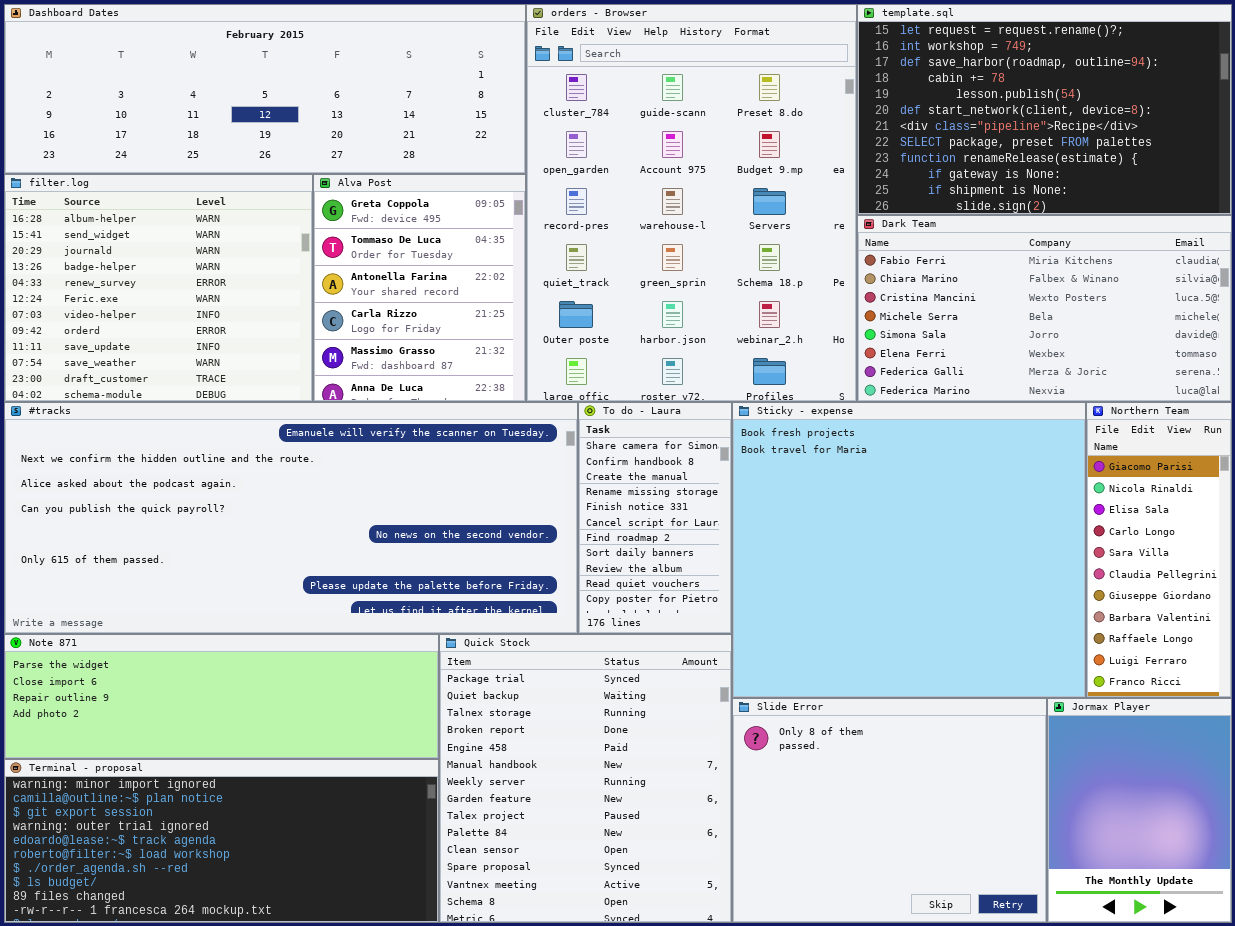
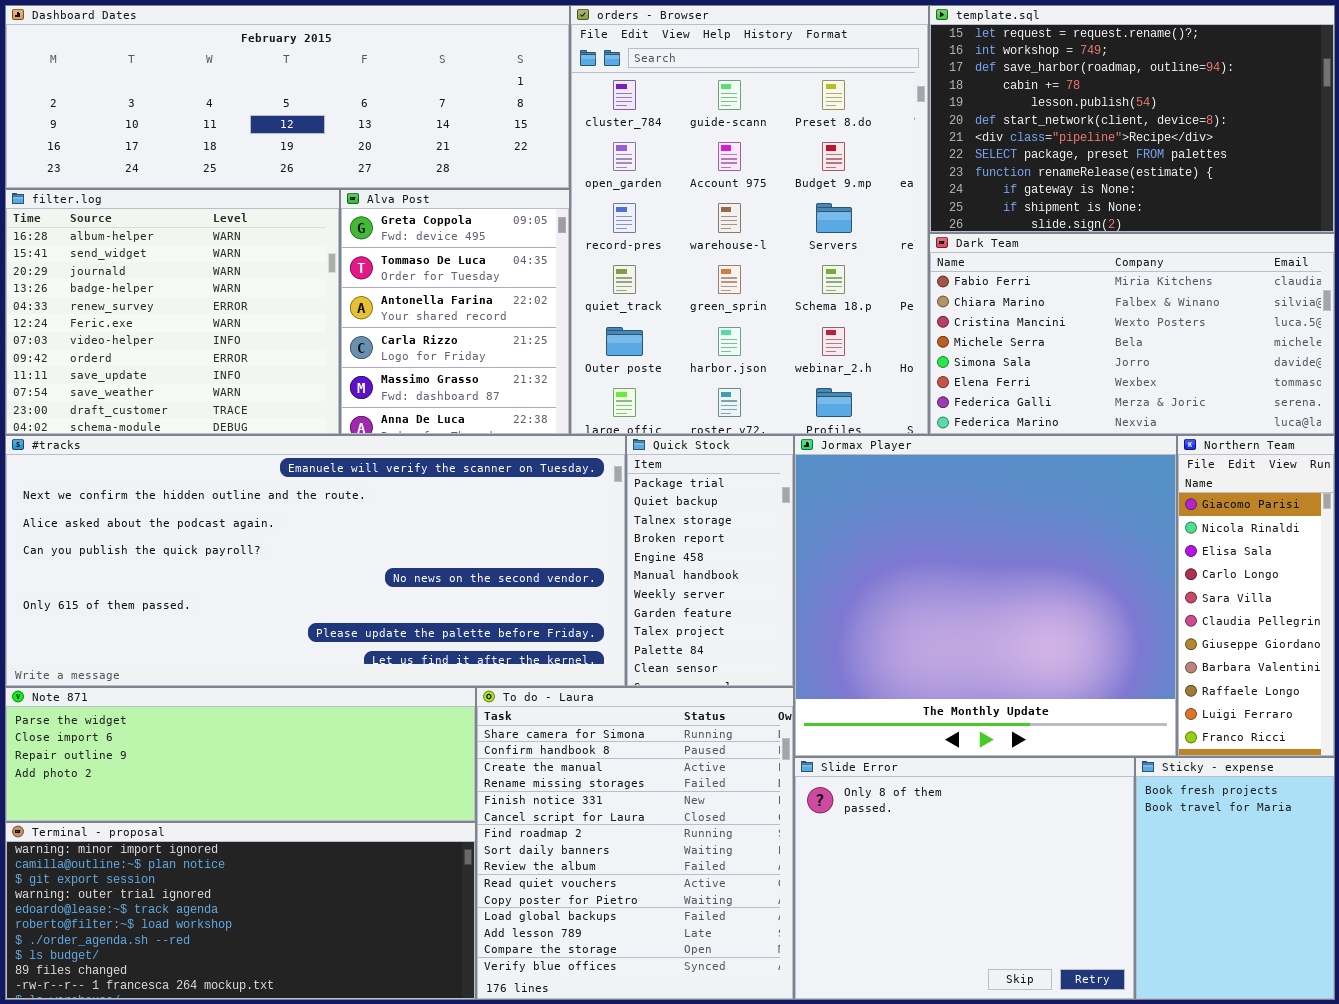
To do - Laura: [578,402,732,634] -> [476,687,794,1000], moved, resized
Sticky - expense: [732,402,1086,698] -> [1135,757,1335,1000], moved, resized
Quick Stock: [439,634,732,923] -> [626,435,794,687], moved, resized
Jormax Player: [1047,698,1232,923] -> [794,435,1177,757], moved, resized

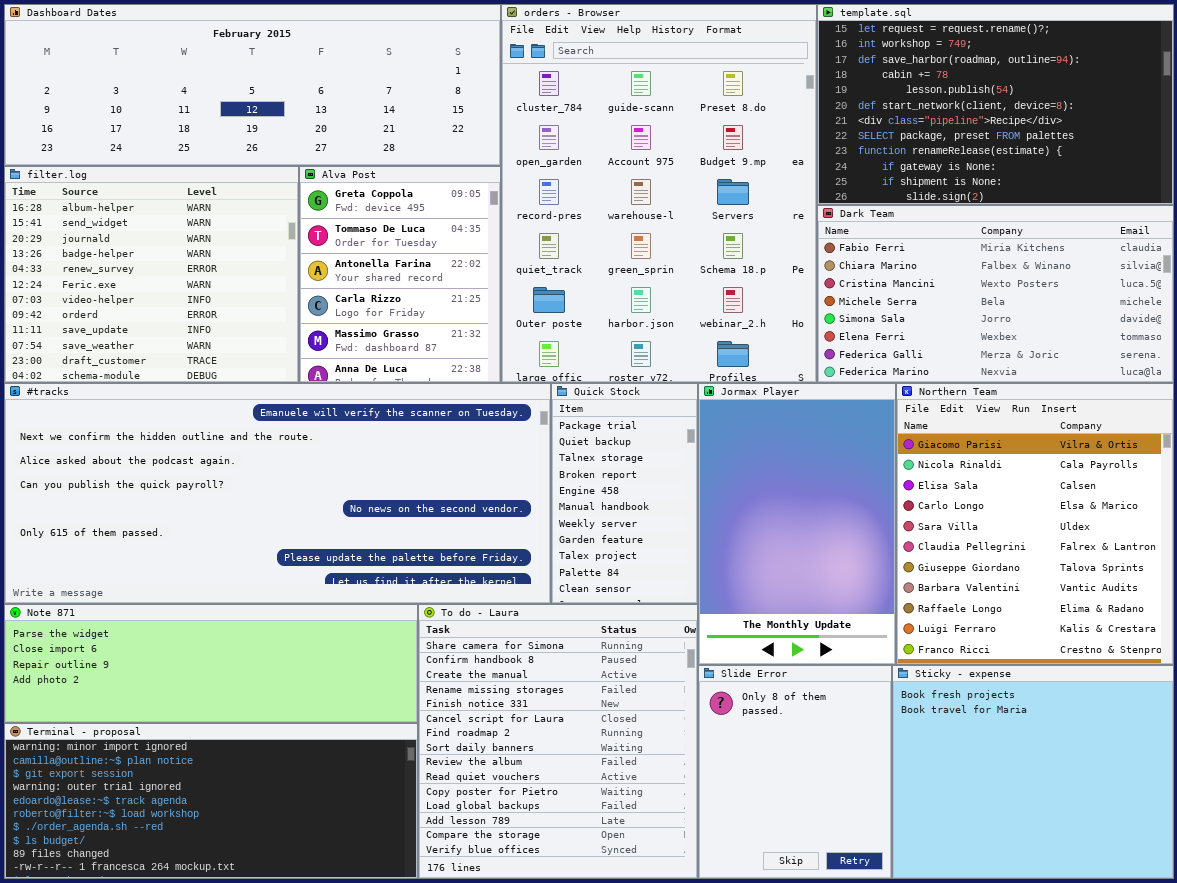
Jormax Player: [794,435,1177,757] -> [698,383,896,665], resized
Northern Team: [1177,435,1335,757] -> [896,383,1174,665], resized
Slide Error: [794,757,1135,1000] -> [698,665,892,879], resized
Sticky - expense: [1135,757,1335,1000] -> [892,665,1174,879], resized

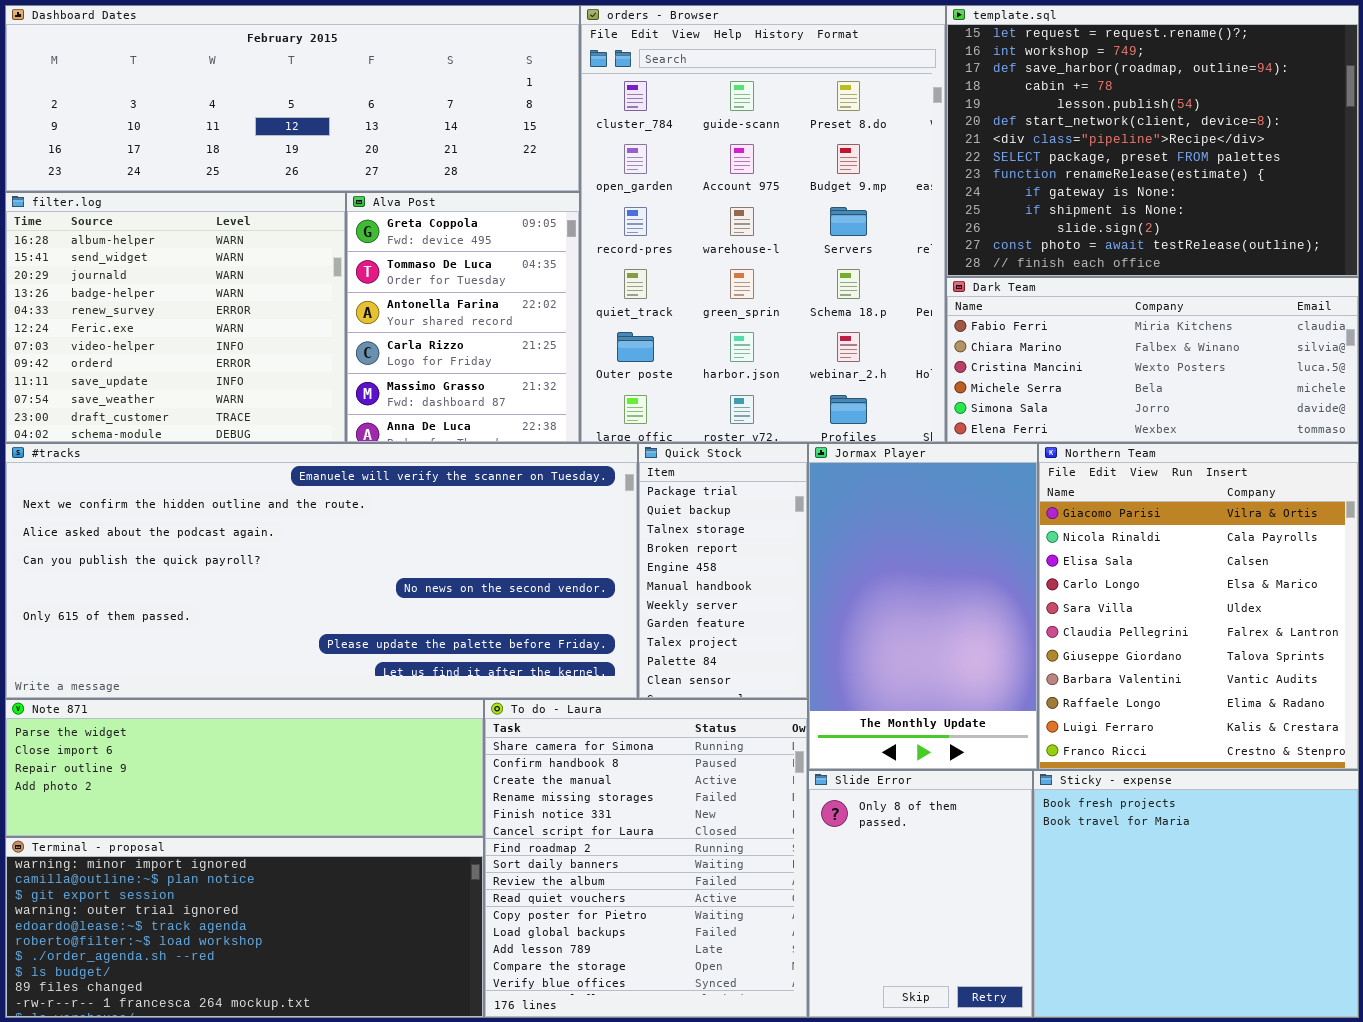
template.sql: [817,4,1174,205] -> [946,5,1359,277], resized
Dark Team: [817,205,1174,383] -> [946,277,1359,443], resized

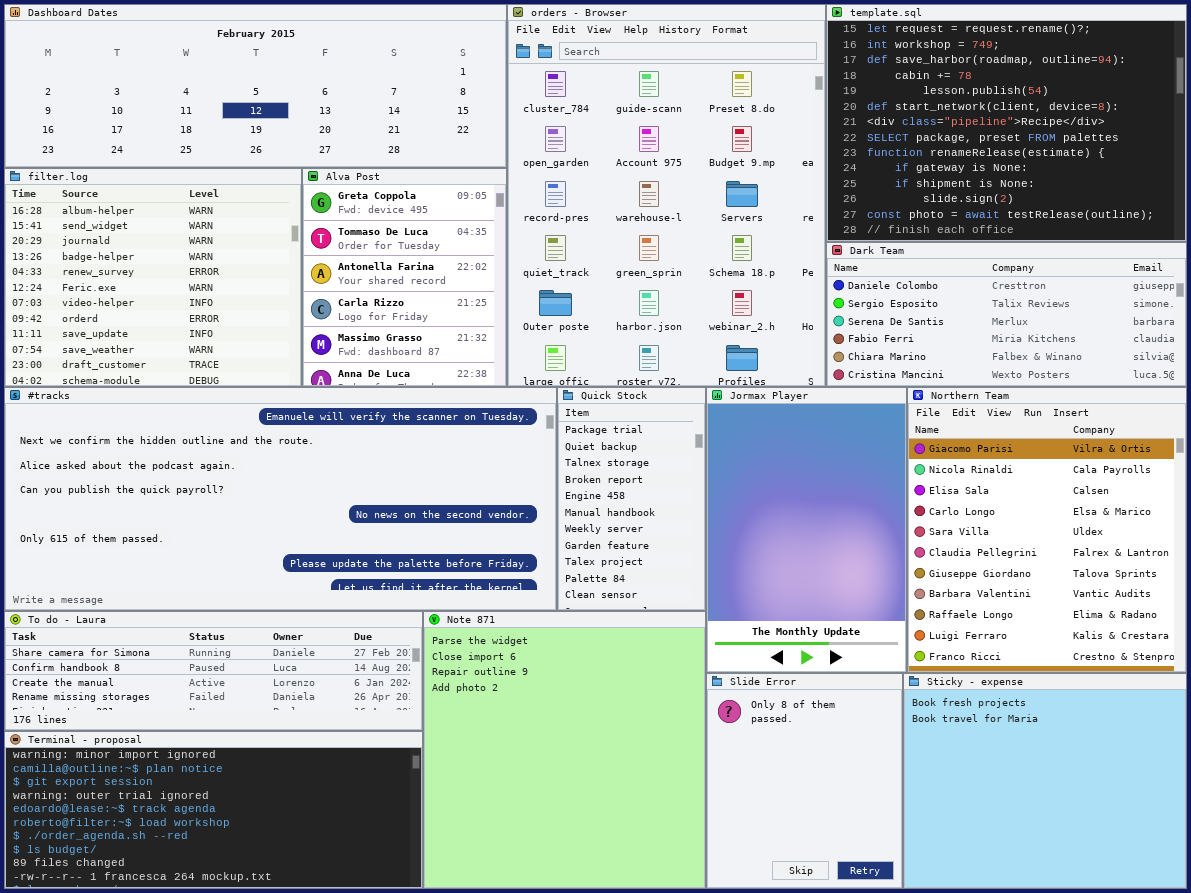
Dark Team: [946,277,1359,443] -> [826,242,1187,387], scrolled up 3 rows
Note 871: [5,699,484,837] -> [423,611,706,889], moved, resized
To do - Laura: [484,699,808,1018] -> [4,611,423,731], moved, resized

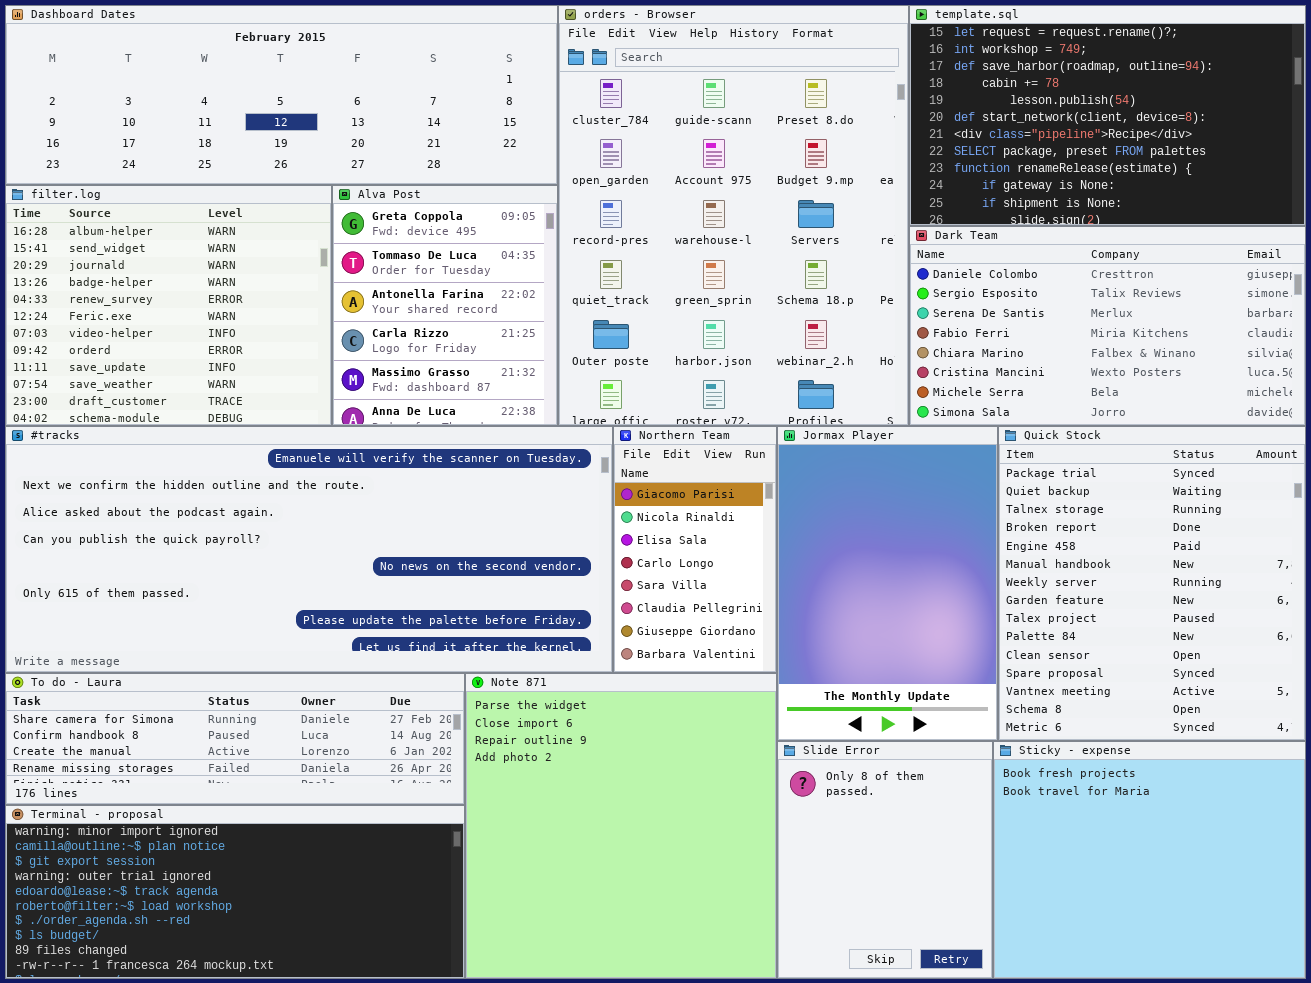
template.sql: [826,4,1187,242] -> [909,5,1306,226], resized
Dark Team: [826,242,1187,387] -> [909,226,1306,426], resized
Quick Stock: [557,387,706,611] -> [998,426,1306,741], moved, resized
Northern Team: [907,387,1187,673] -> [613,426,777,673], moved, resized

